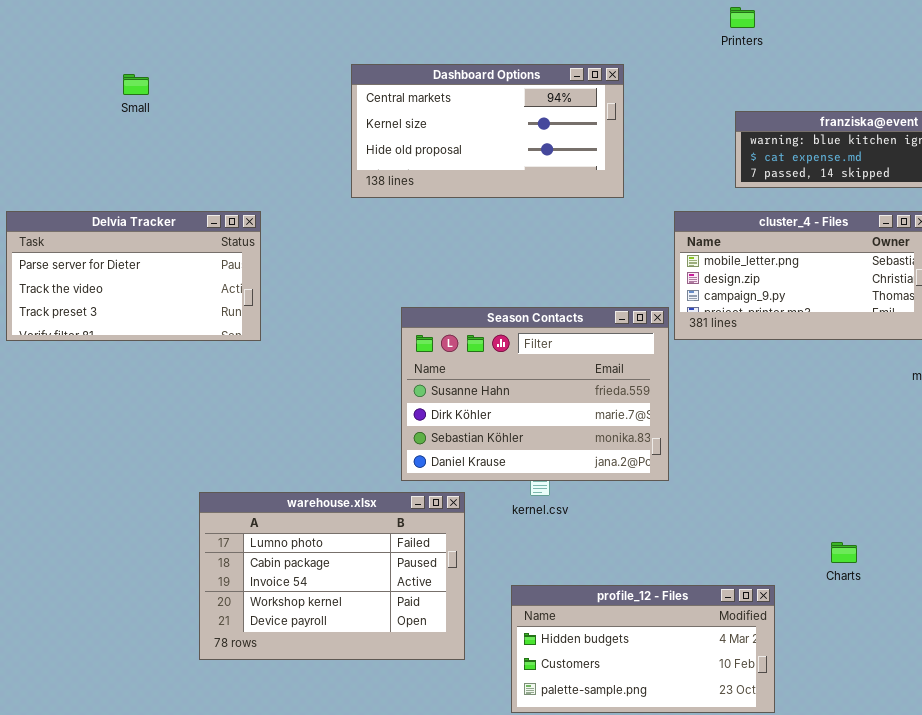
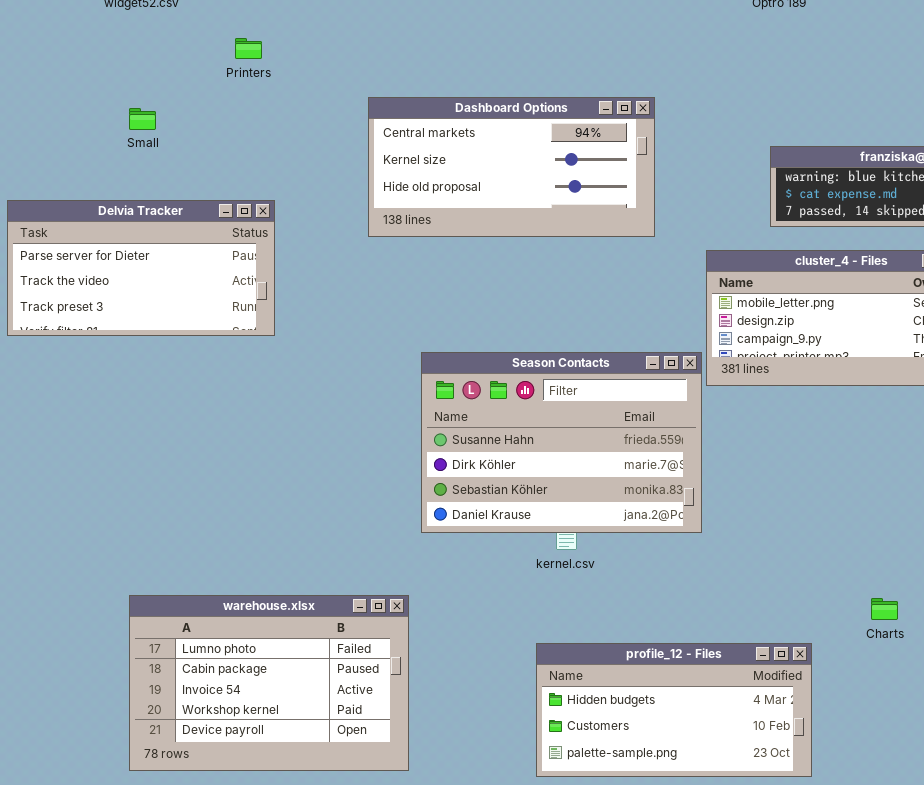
Printers: [730,7,755,28] -> [235,38,262,59], moved
Delvia Tracker: [6,211,261,341] -> [7,200,275,336], moved
warehouse.xlsx: [199,492,465,660] -> [129,595,409,771], moved

